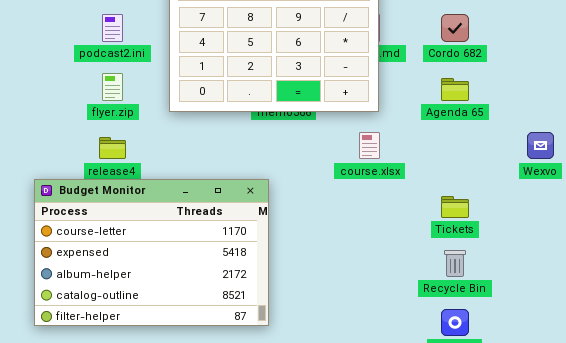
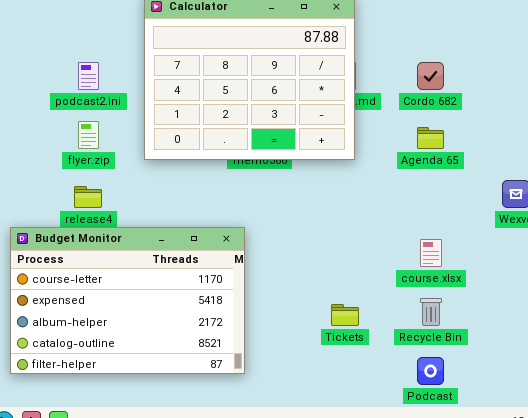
course.xlsx: [359,132,380,159] -> [420,239,442,267], moved
Tickets: [441,196,469,218] -> [331,304,359,326], moved

